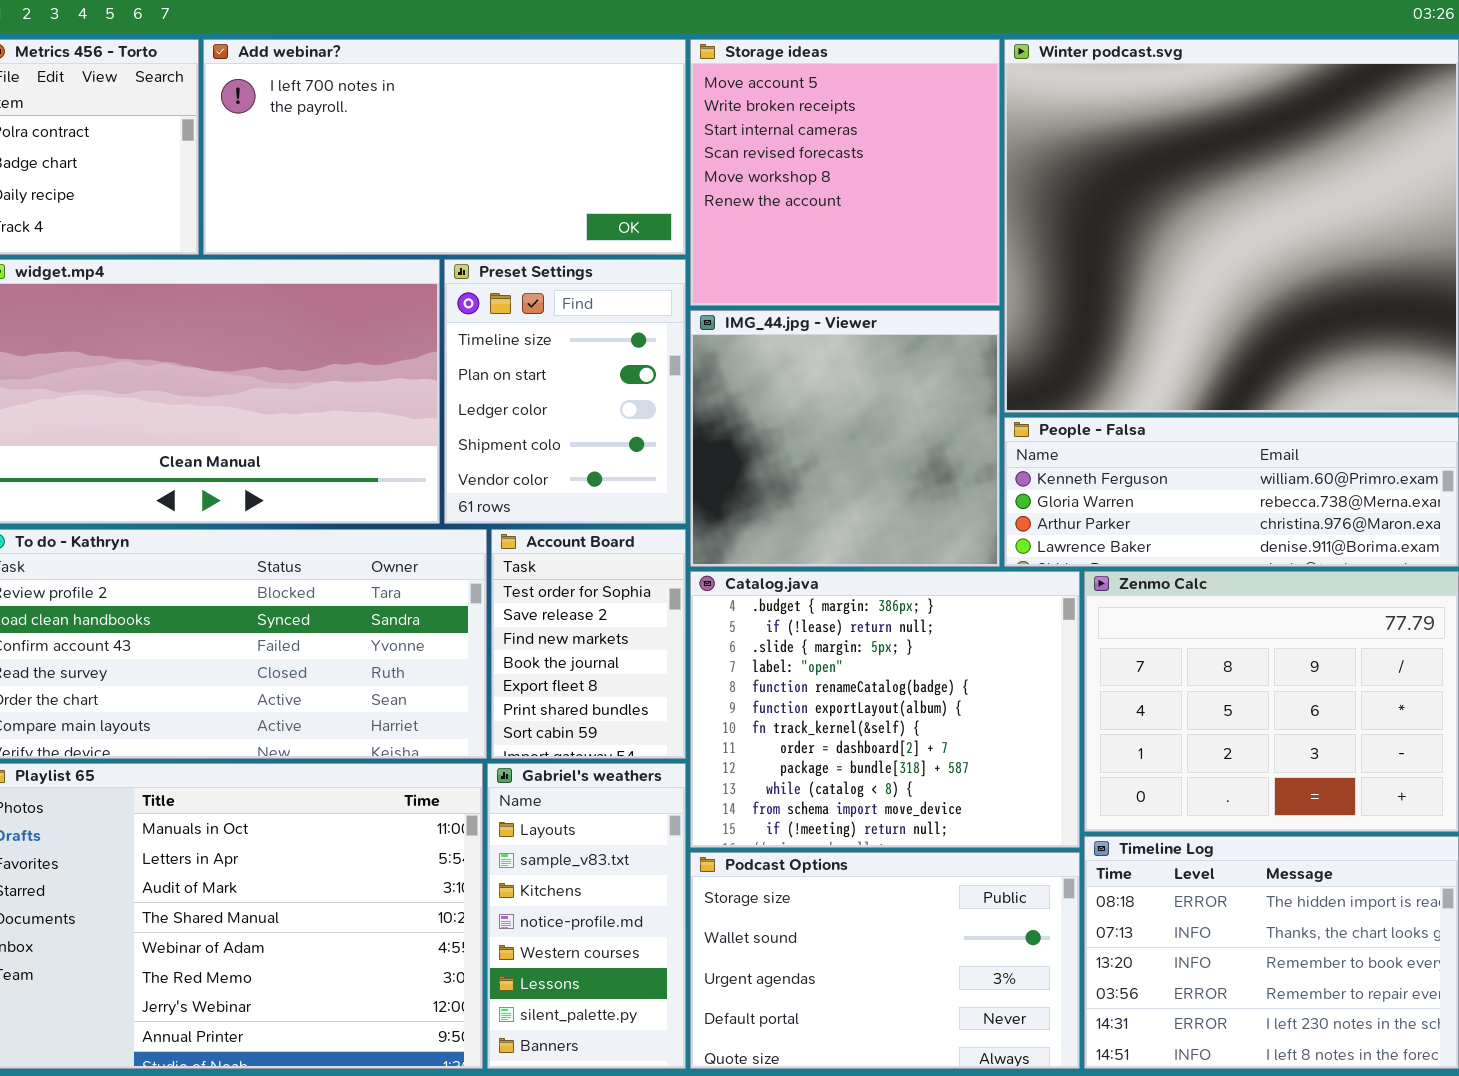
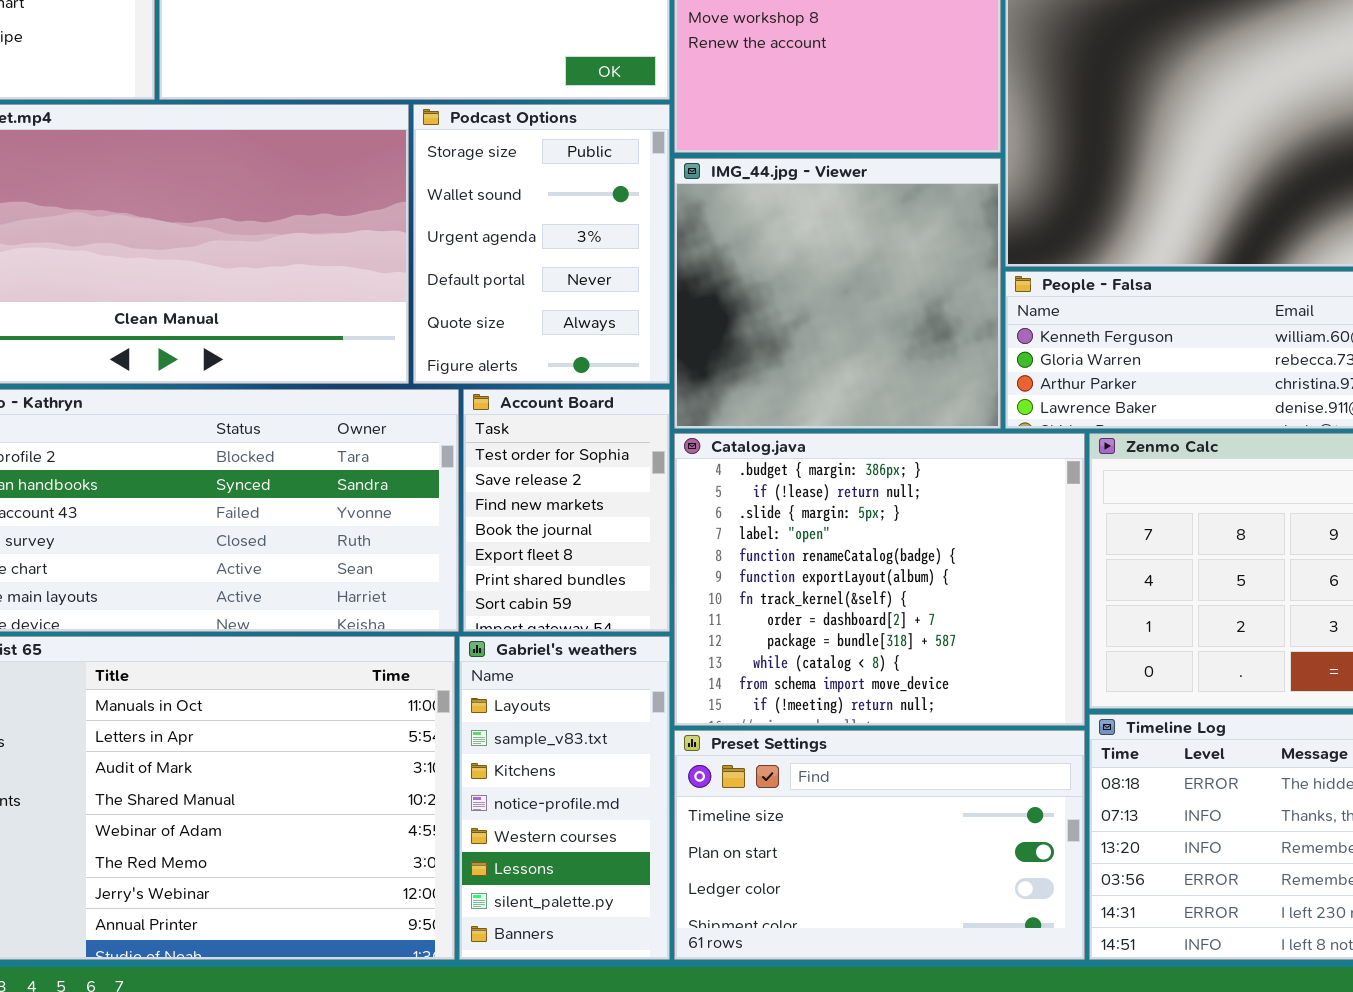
Preset Settings: [444,259,686,524] -> [674,730,1085,960], moved, resized
Podcast Options: [690,852,1080,1069] -> [413,104,670,384], moved, resized

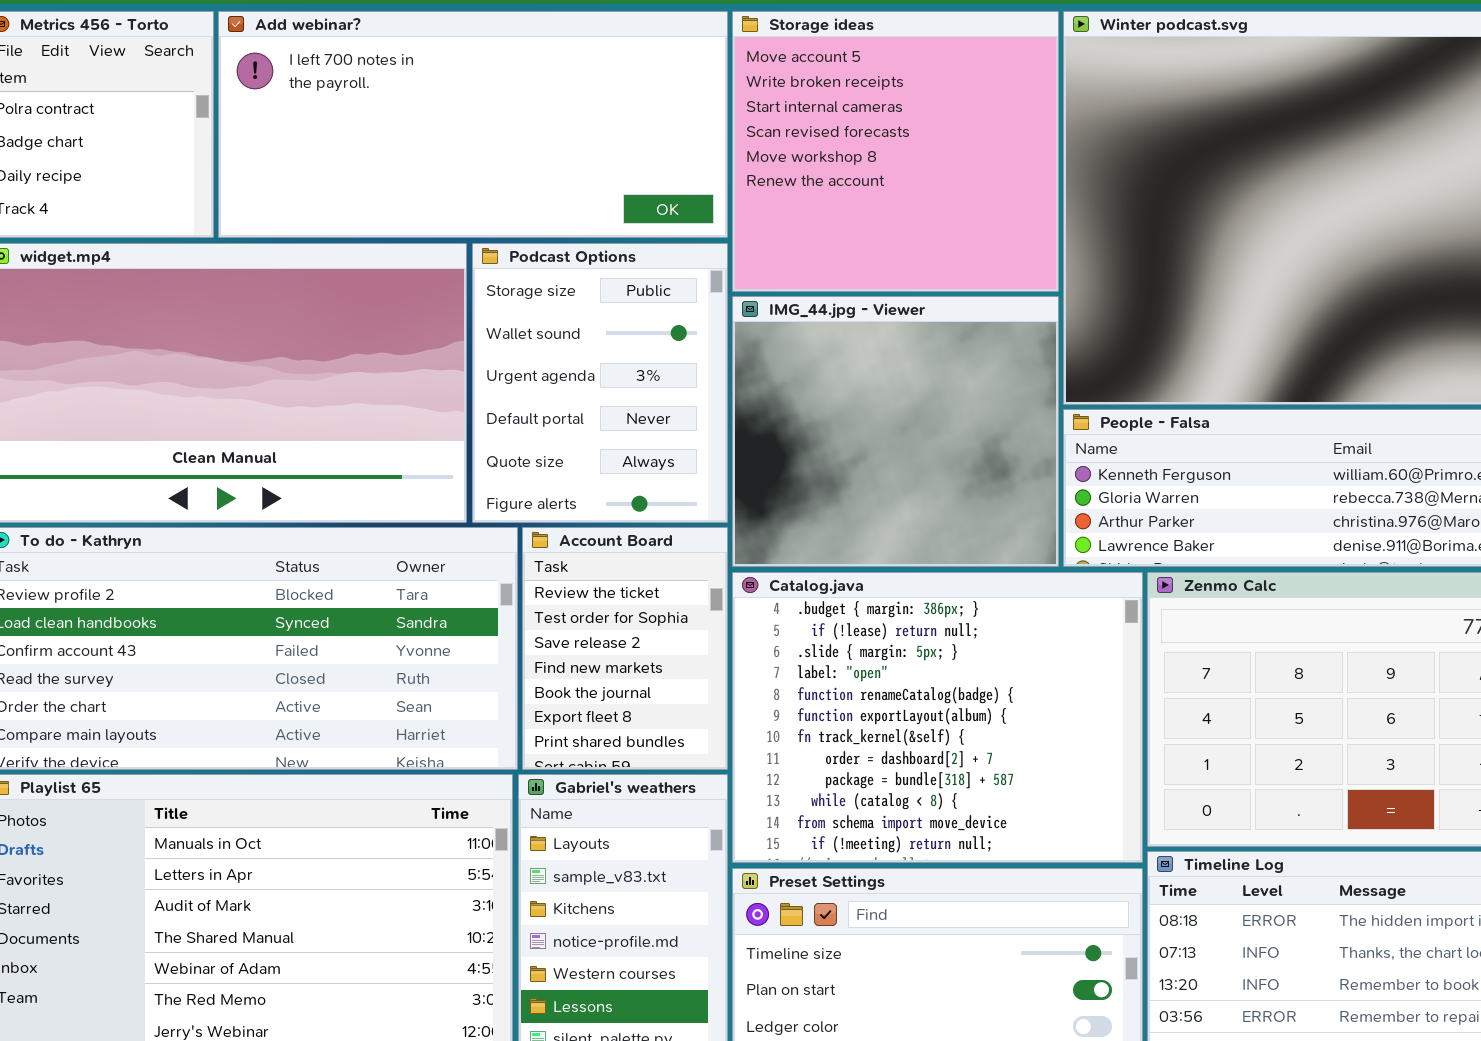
Account Board: [463,389,670,632] -> [522,527,728,770], scrolled up 1 row

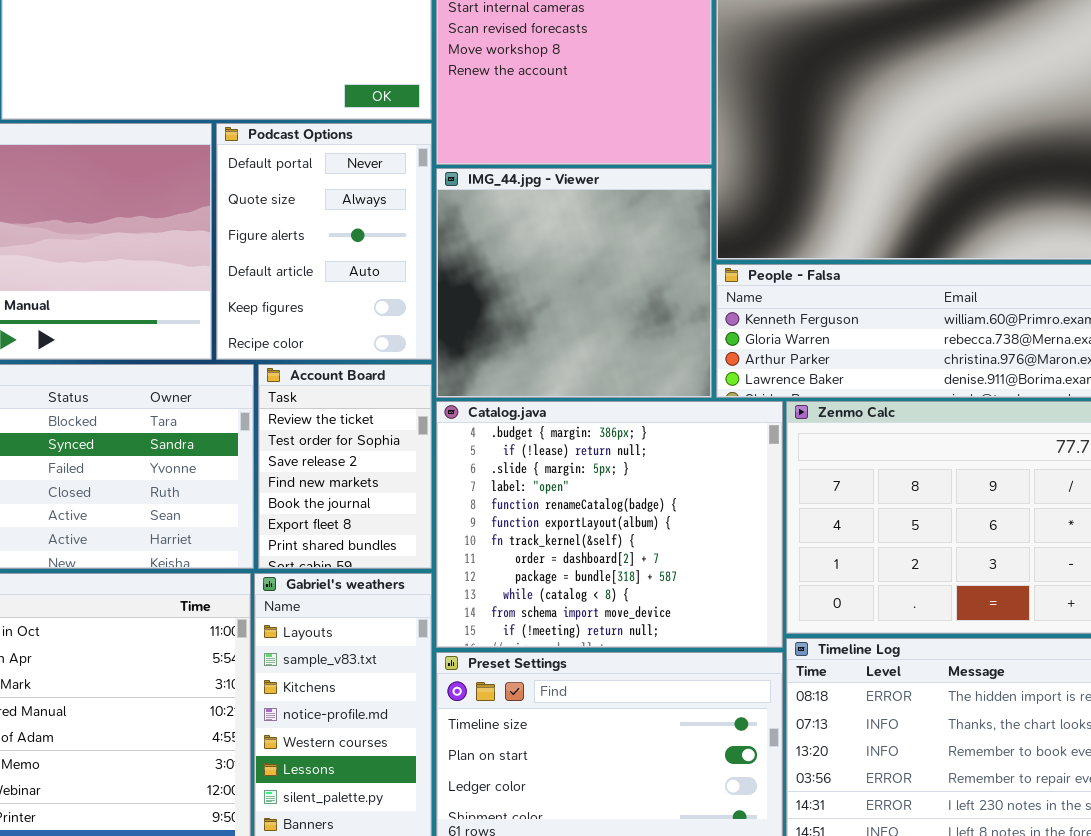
Podcast Options: [472,243,728,523] -> [216,123,432,360], scrolled down 3 rows

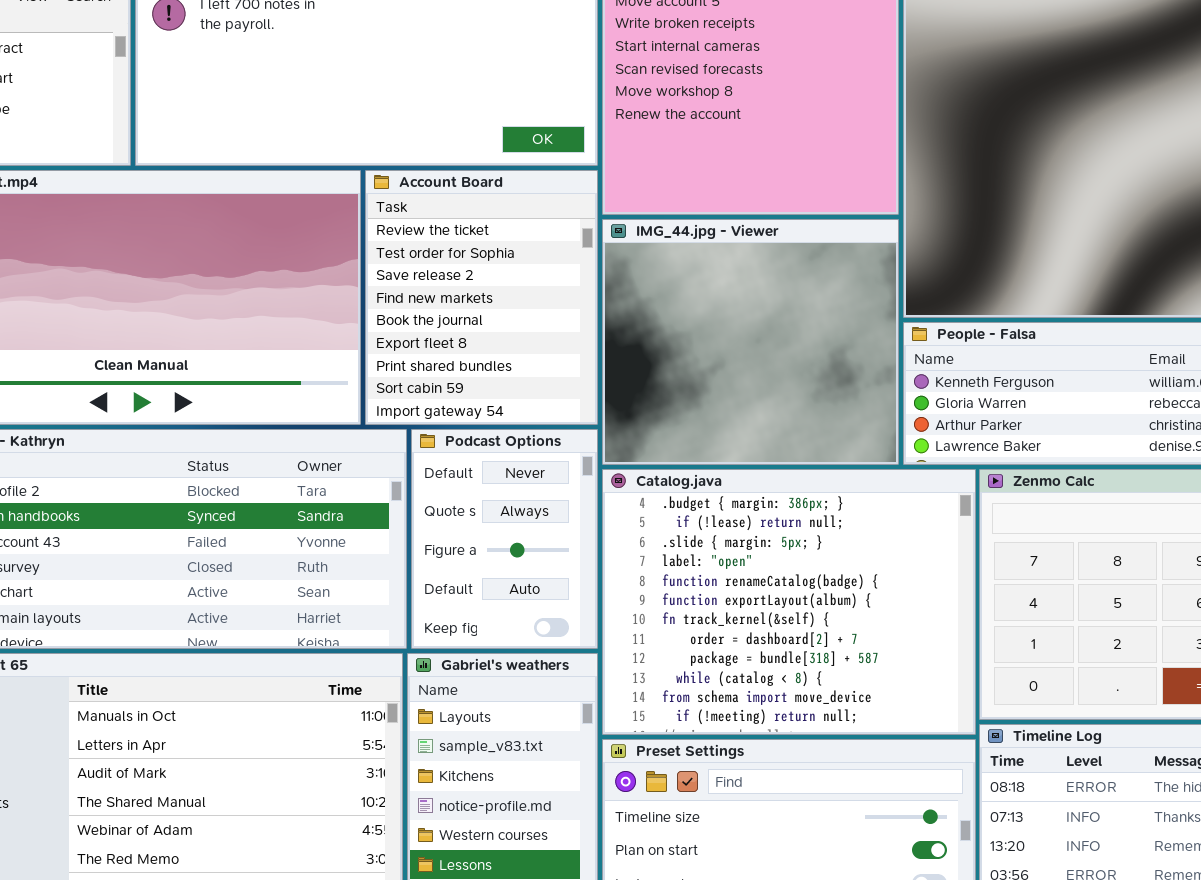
Podcast Options: [216,123,432,360] -> [411,429,598,649], moved, resized
Account Board: [258,364,432,569] -> [365,170,598,425], moved, resized

